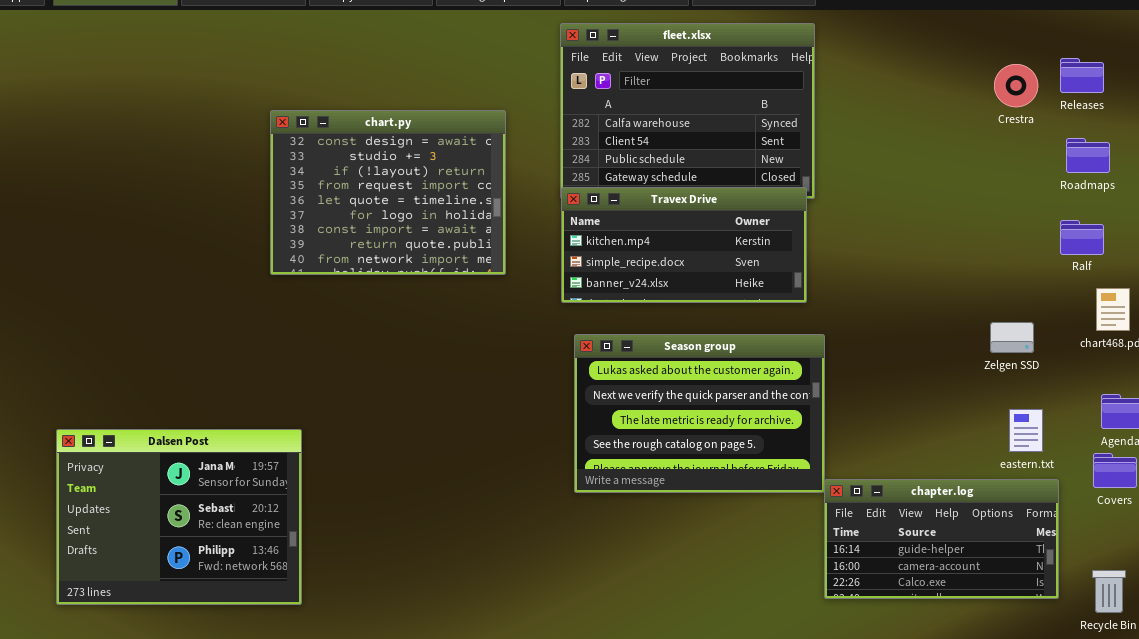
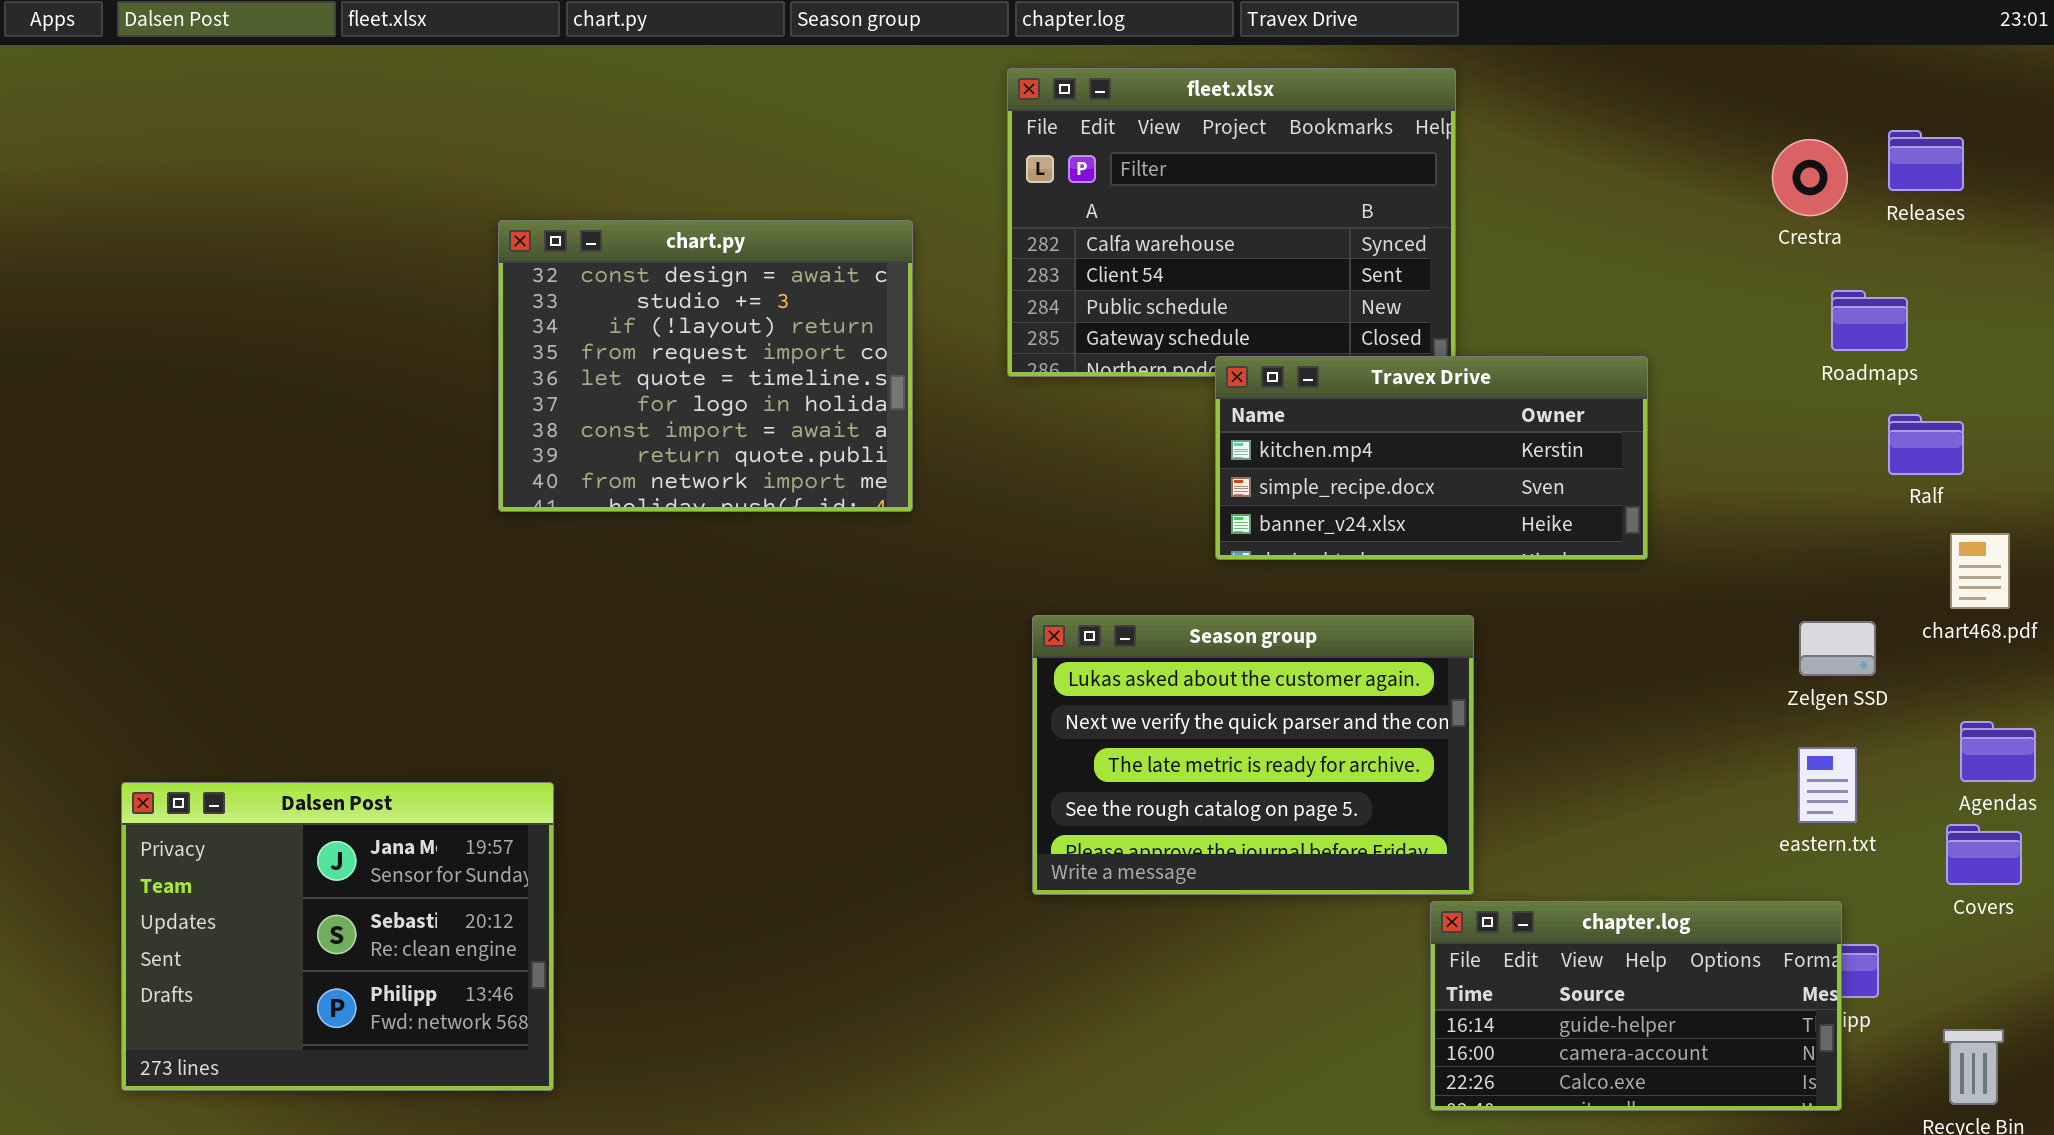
Roadmaps: [1066,138,1110,173] -> [1831,290,1908,351], moved
Travex Drive: [561,187,807,303] -> [1215,356,1648,560], moved
Zelgen SSD: [990,322,1034,353] -> [1799,621,1876,676], moved
chapter.log: [824,479,1059,599] -> [1430,901,1842,1111], moved

